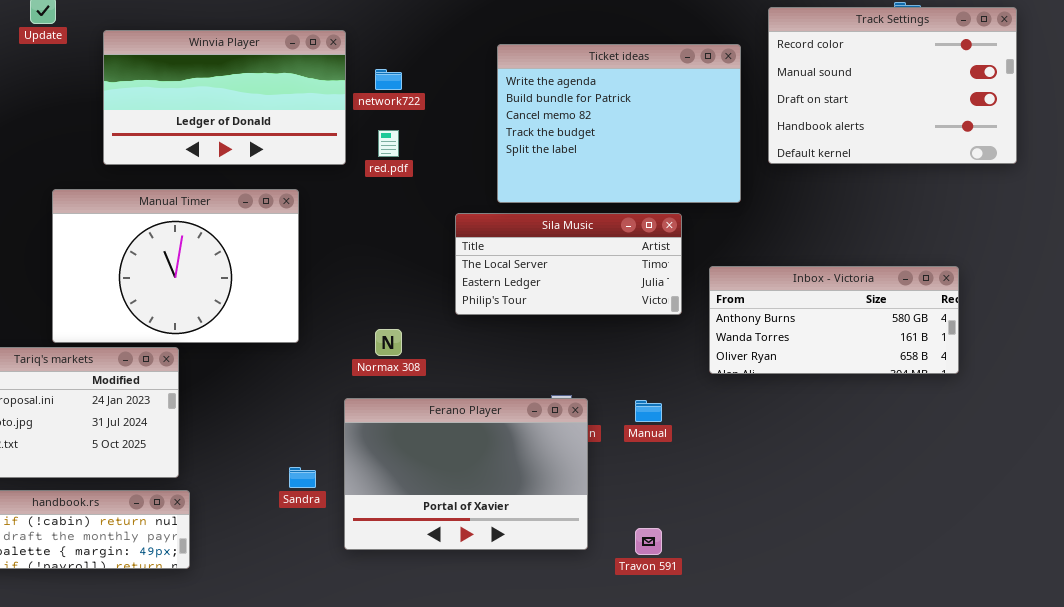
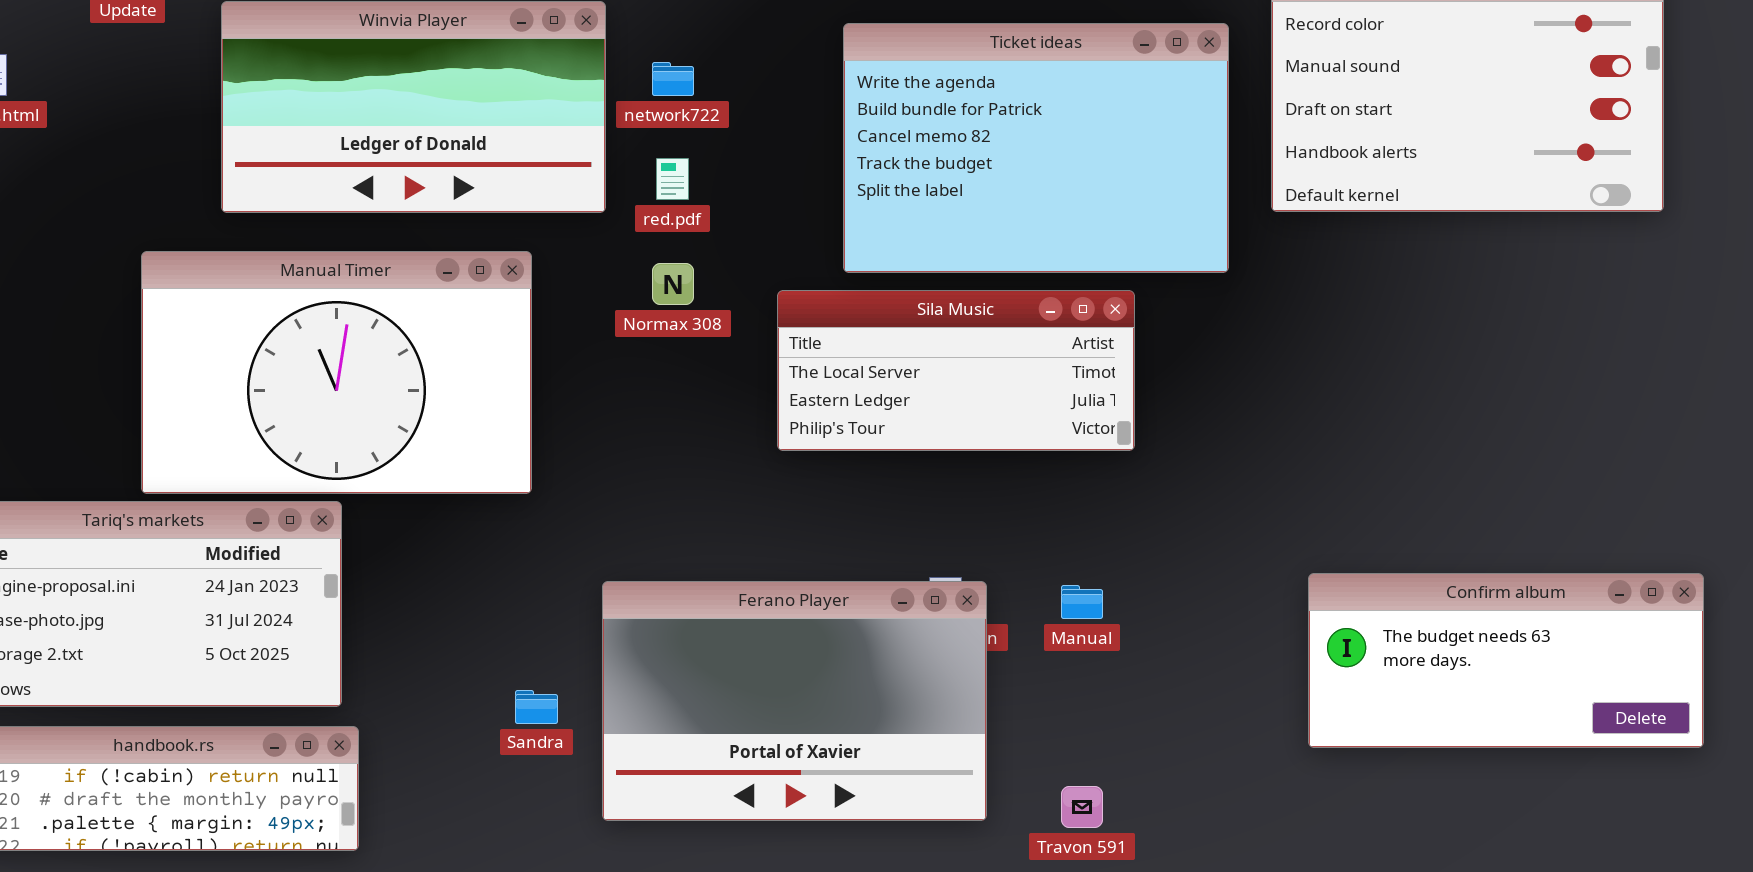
Inbox - Victoria: [709,266,959,374] -> none, closed
Normax 308: [375,329,402,356] -> [652,263,694,305], moved
Confirm album: none -> [1308,573,1704,748], opened

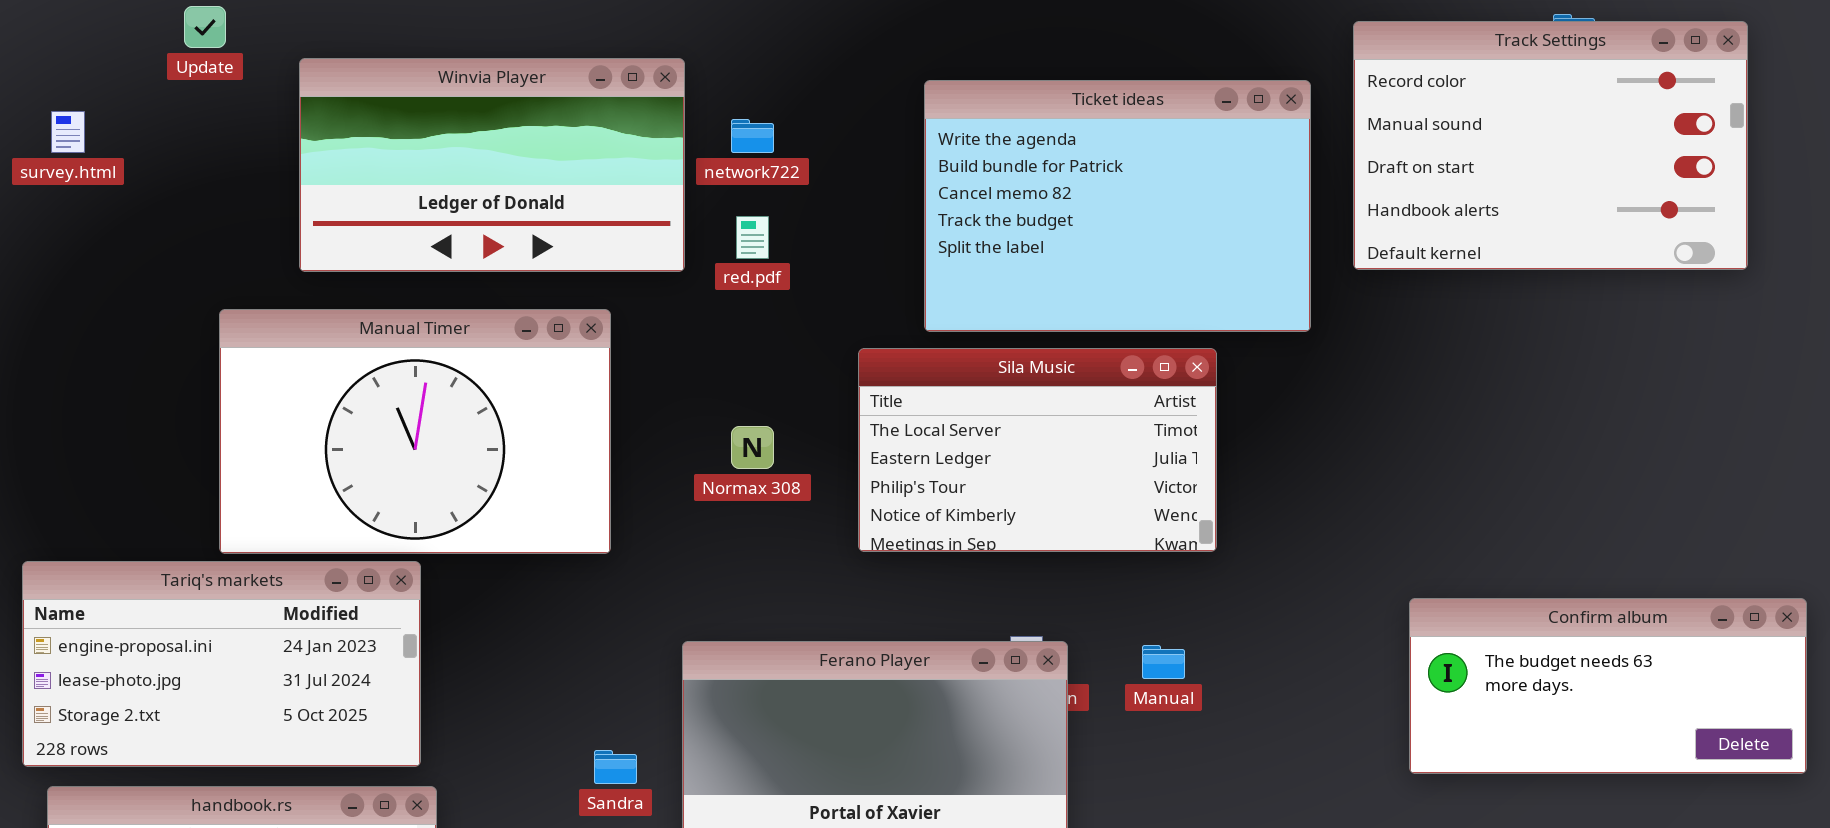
Normax 308: [652,263,694,305] -> [731,426,774,469], moved
Sila Music: [777,290,1135,451] -> [858,348,1217,552], resized
Confirm album: [1308,573,1704,748] -> [1409,598,1807,774], moved

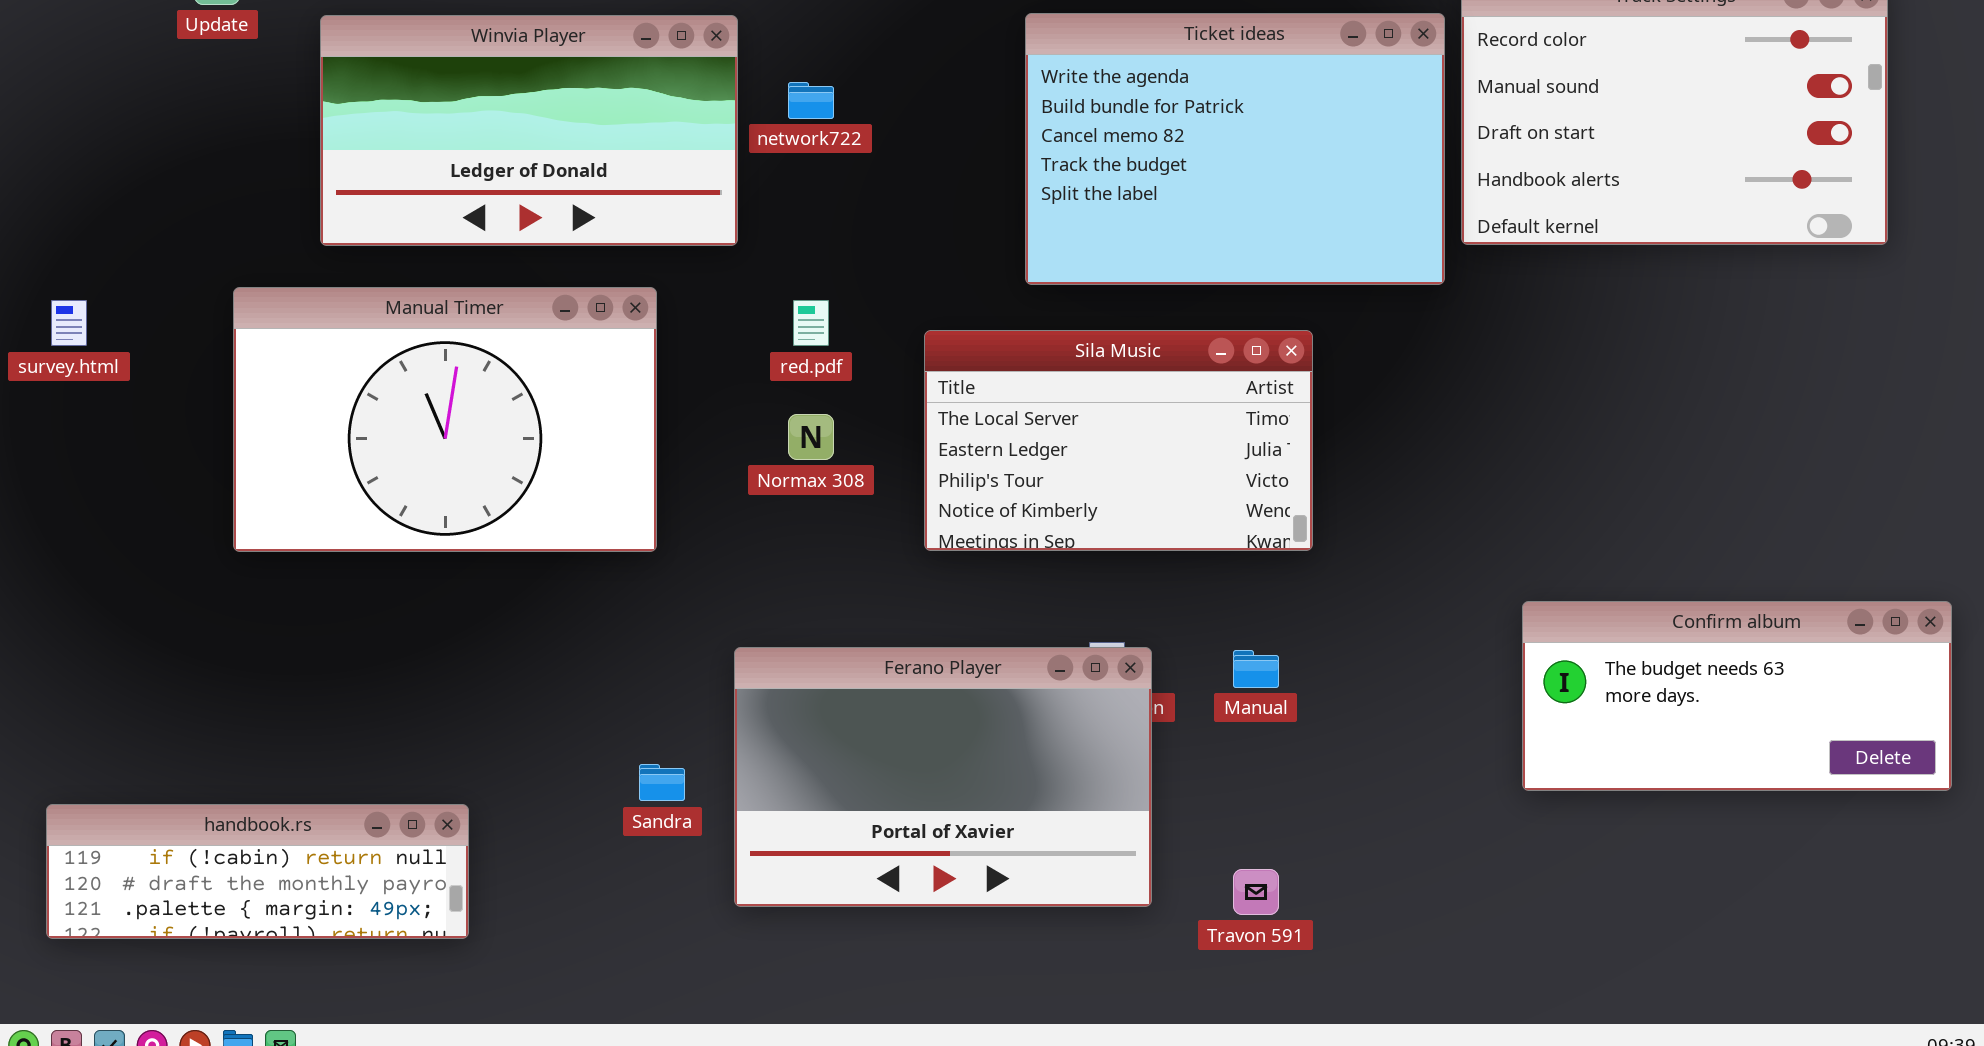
Ticket ideas: [924,80,1311,332] -> [1025,13,1445,285], moved
survey.html: [51,111,85,153] -> [51,300,87,346], moved
red.pdf: [736,216,769,259] -> [793,300,829,346], moved
Tariq's markets: [22,561,421,767] -> none, closed

